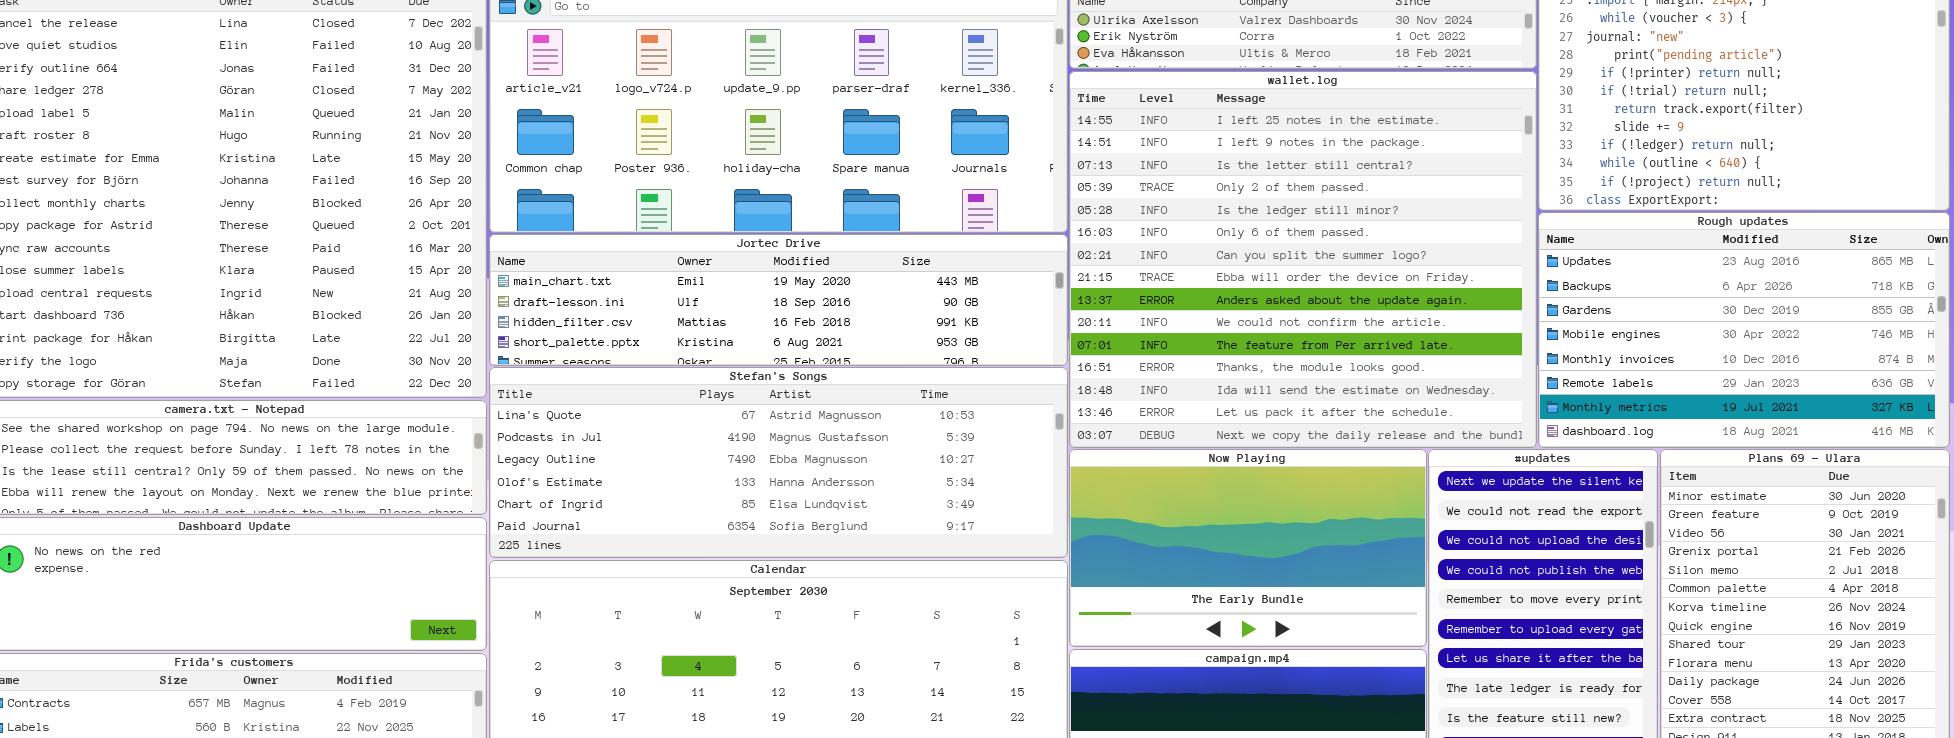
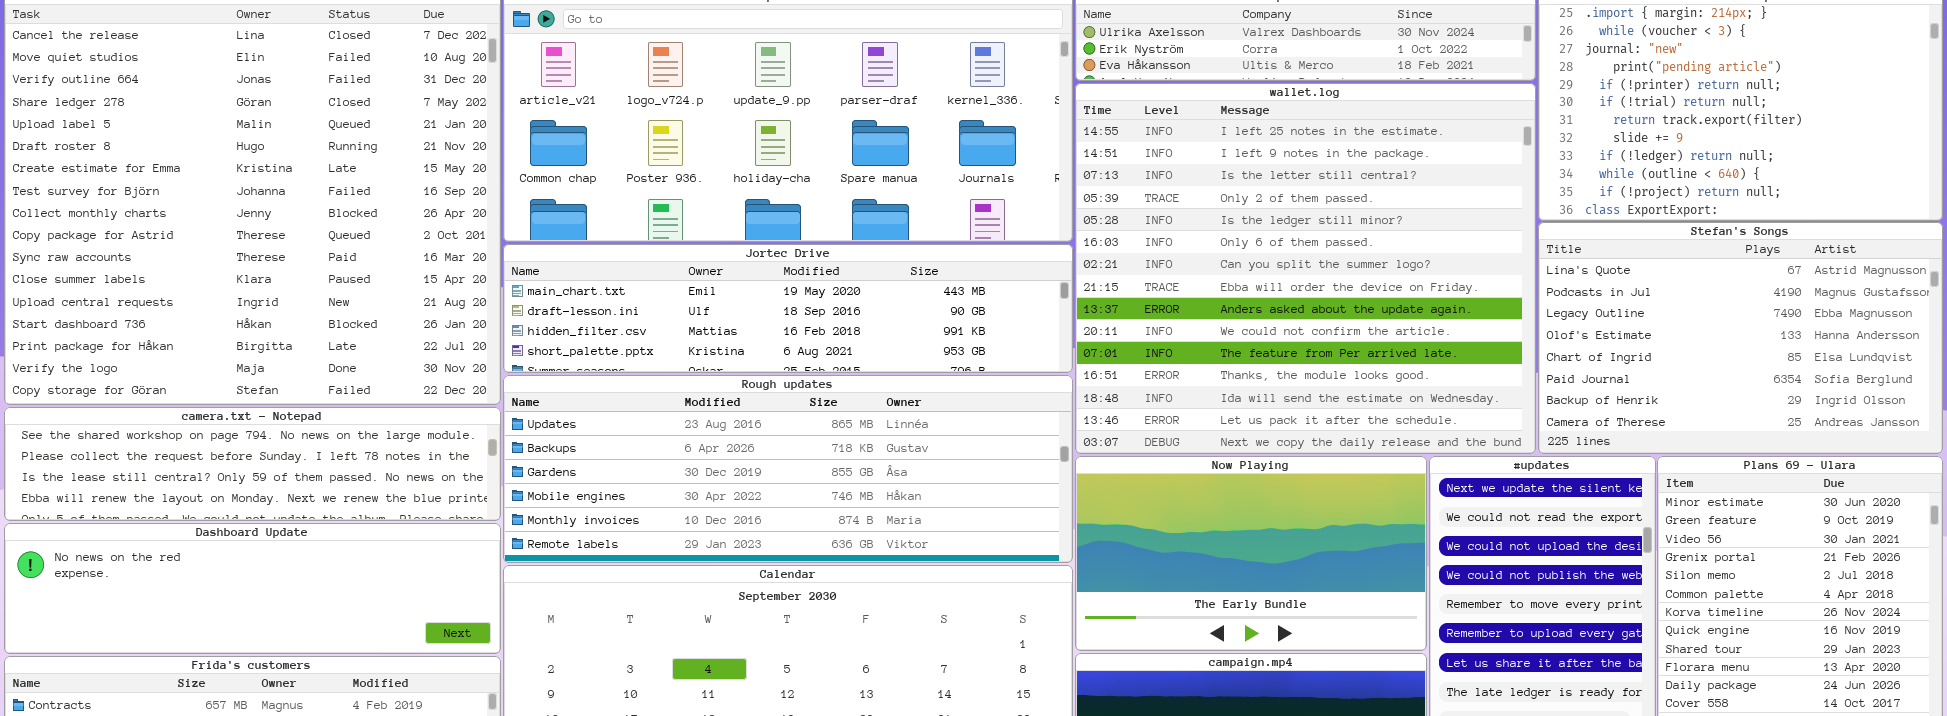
Rough updates: [1538,212,1950,448] -> [503,375,1073,563], moved, resized
Stefan's Songs: [489,367,1068,558] -> [1538,222,1943,454], moved, resized

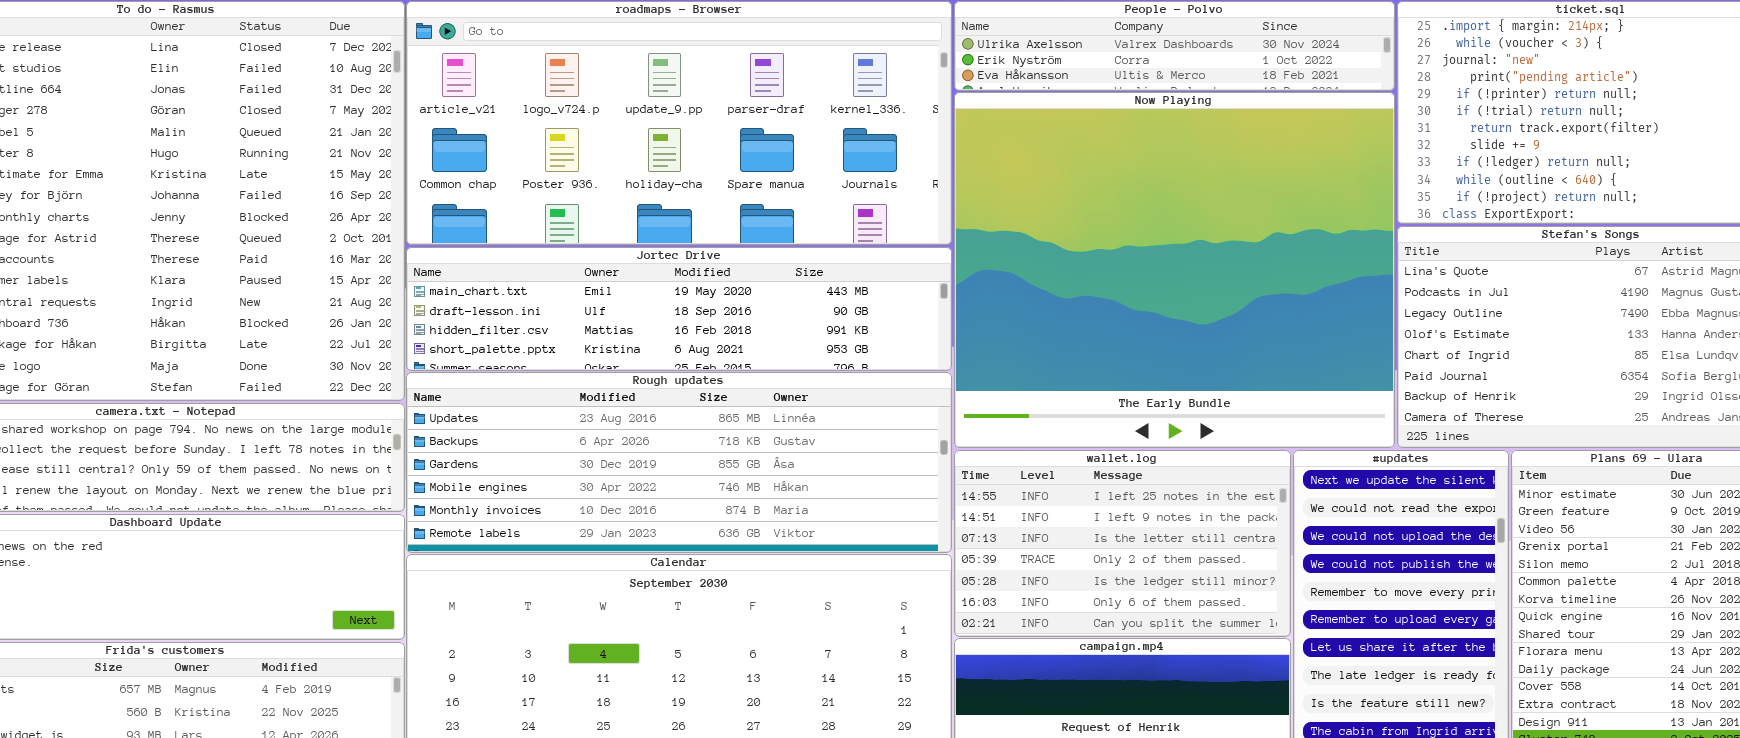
wallet.log: [1075,83,1536,454] -> [954,450,1291,637], moved, resized
Now Playing: [1075,456,1427,651] -> [954,92,1395,448], moved, resized

